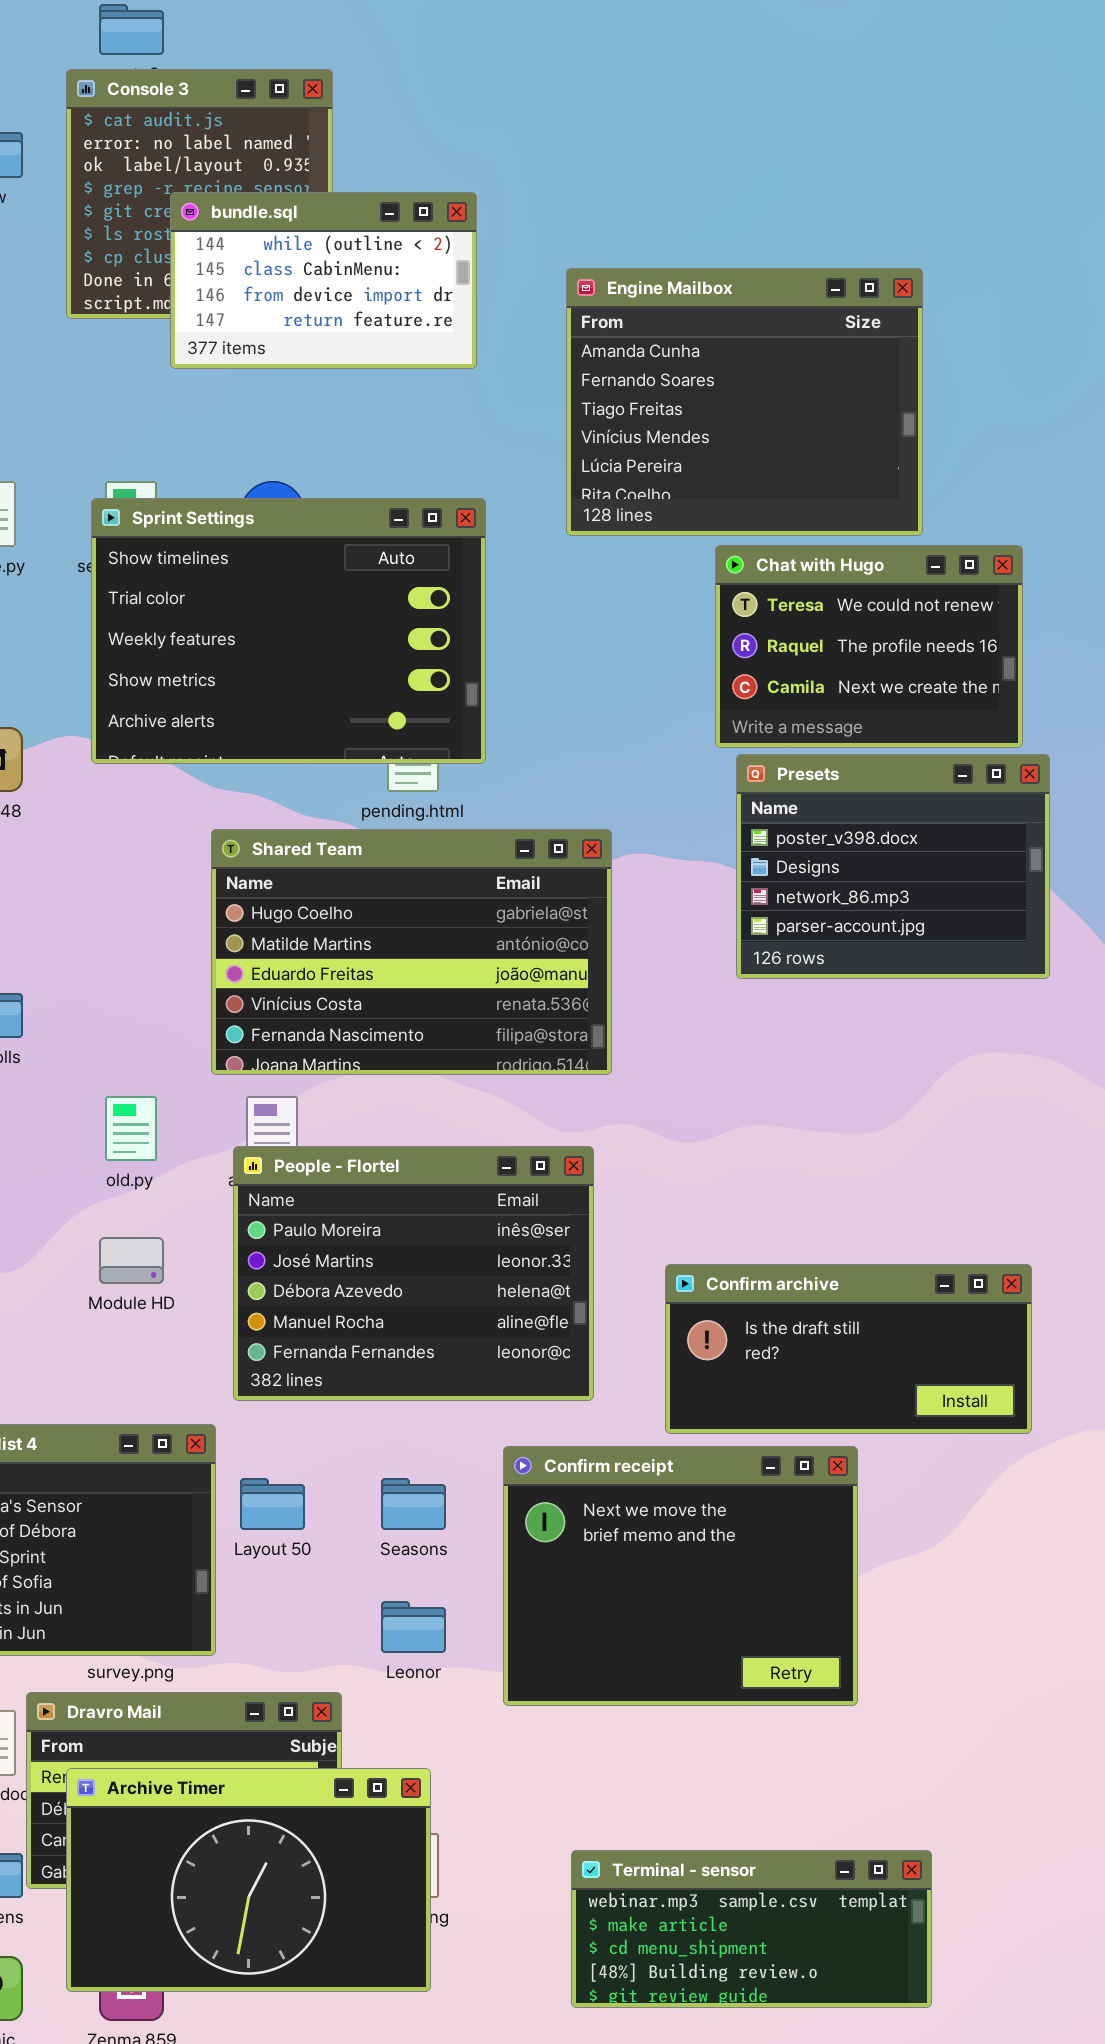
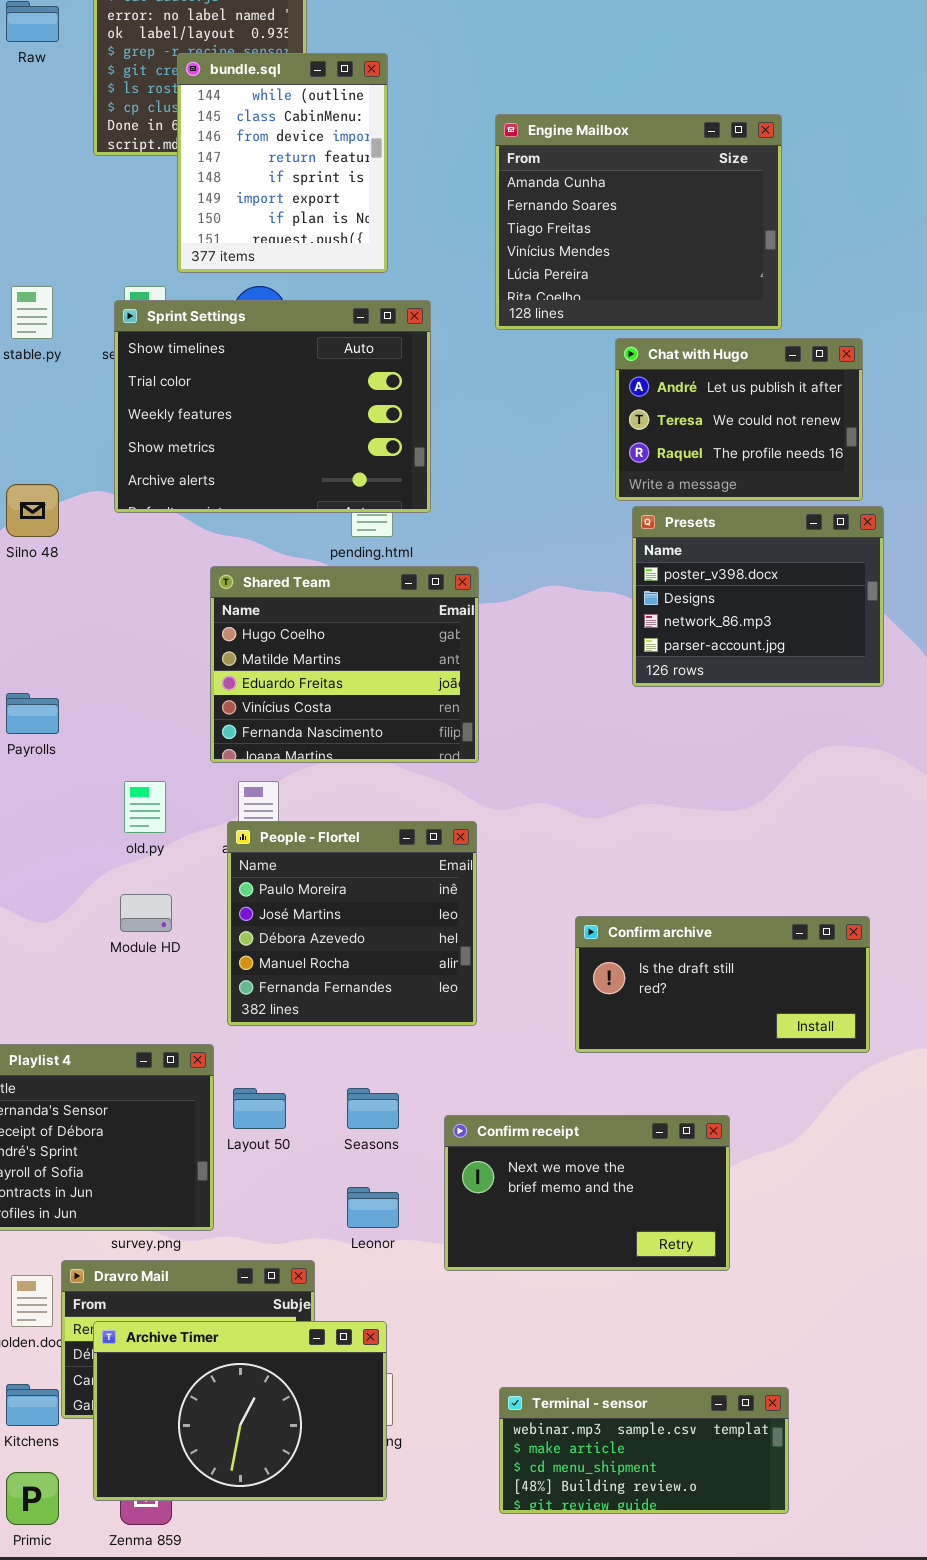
bundle.sql: [170,192,477,369] -> [177,53,388,273], resized
Chat with Hugo: [715,545,1023,748] -> [615,338,863,501], scrolled up 1 row
Shared Team: [211,829,612,1075] -> [210,566,479,763], resized
People - Flortel: [233,1146,594,1401] -> [227,821,477,1026], resized
Confirm receipt: [503,1446,858,1706] -> [444,1115,730,1271], resized

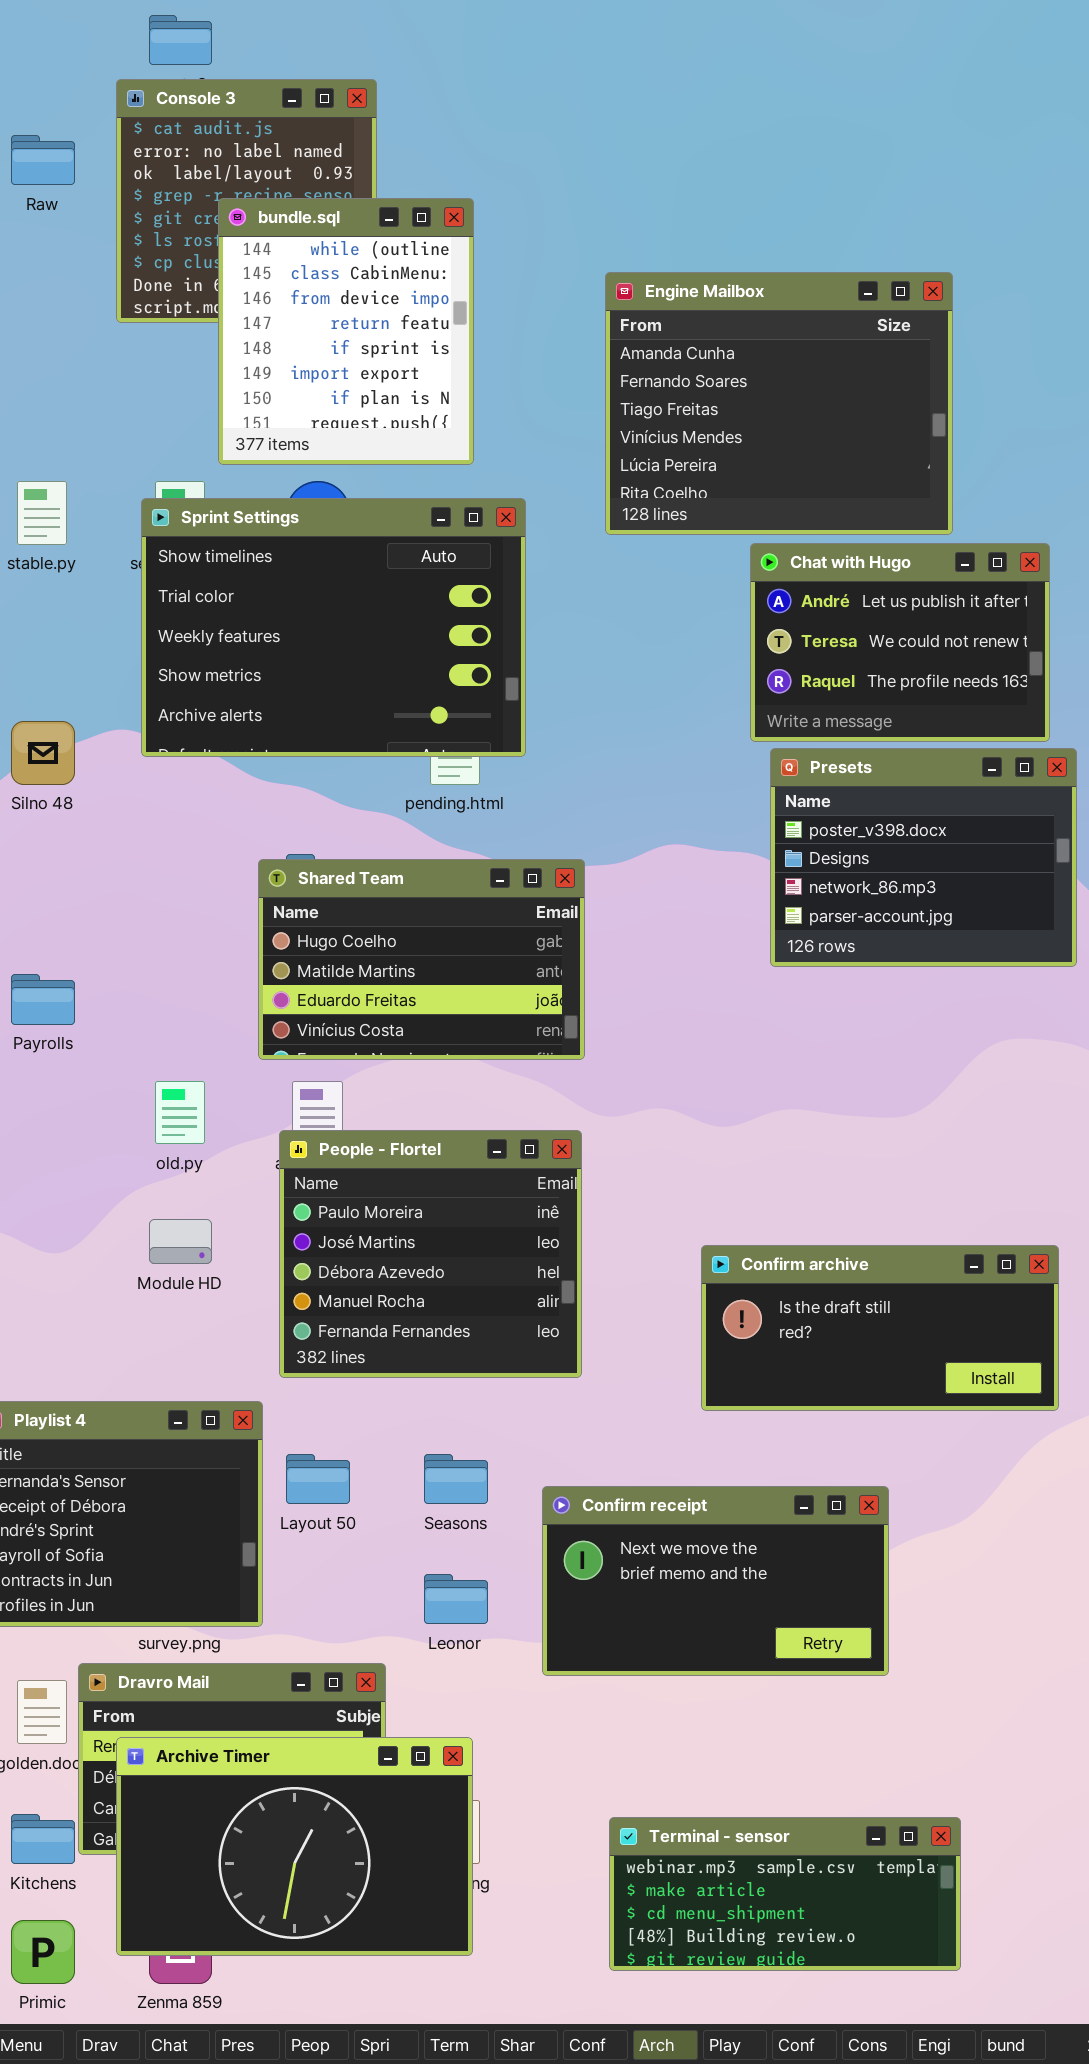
Shared Team: [210,566,479,763] -> [258,859,585,1060], resized

